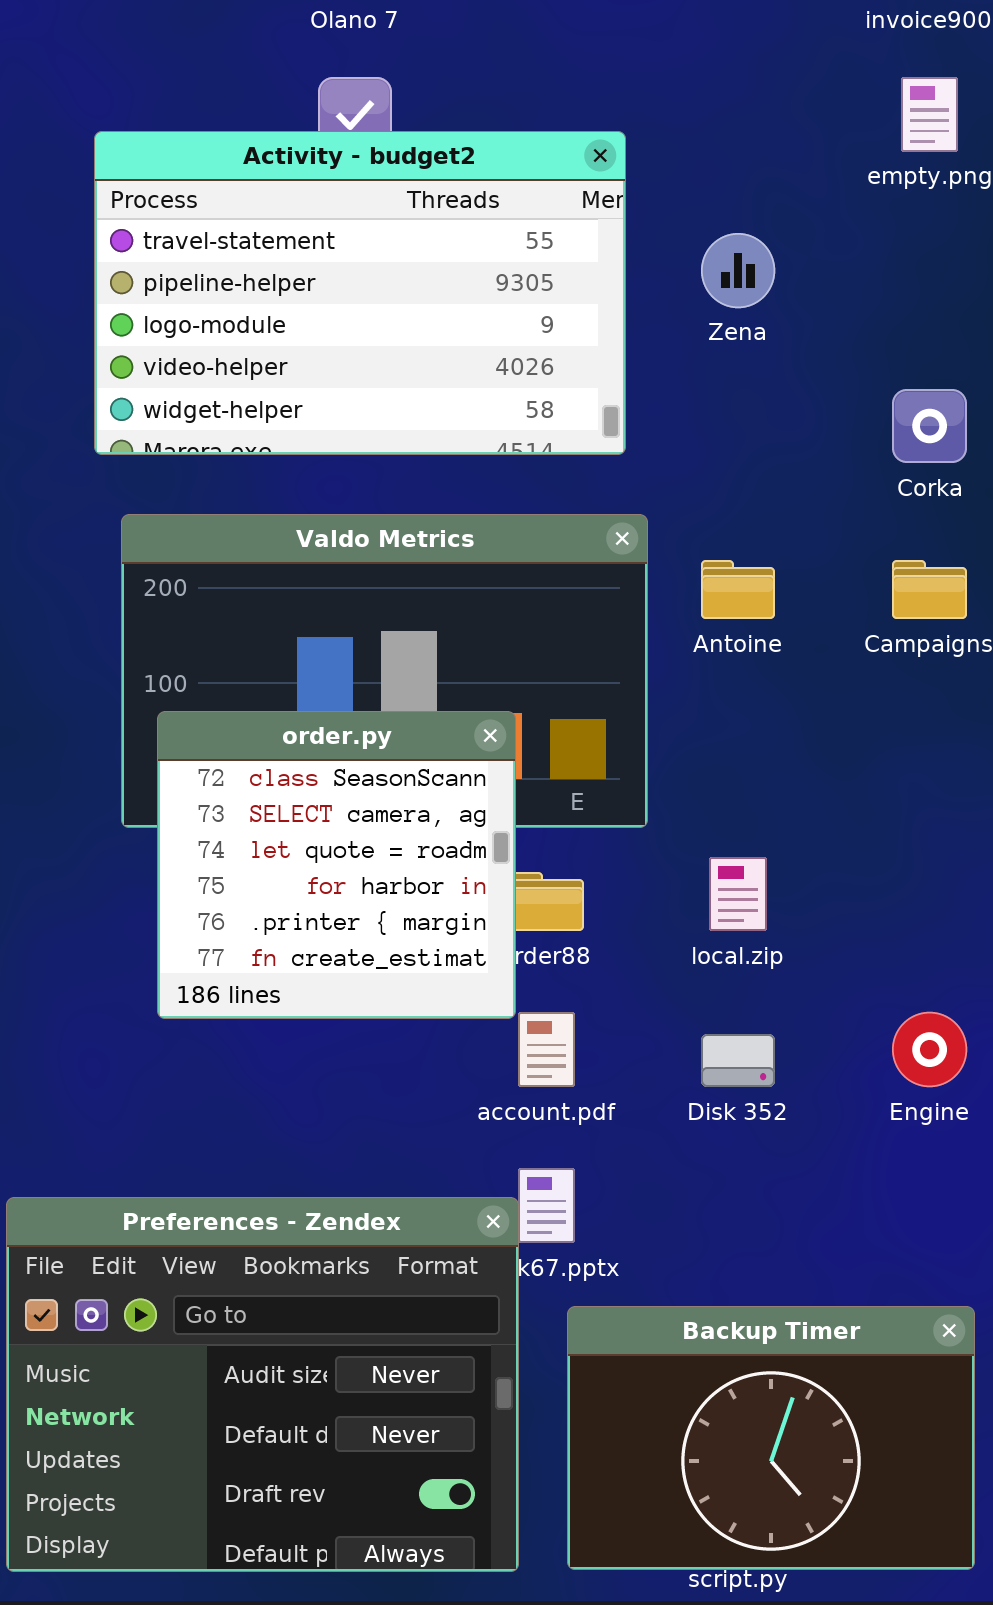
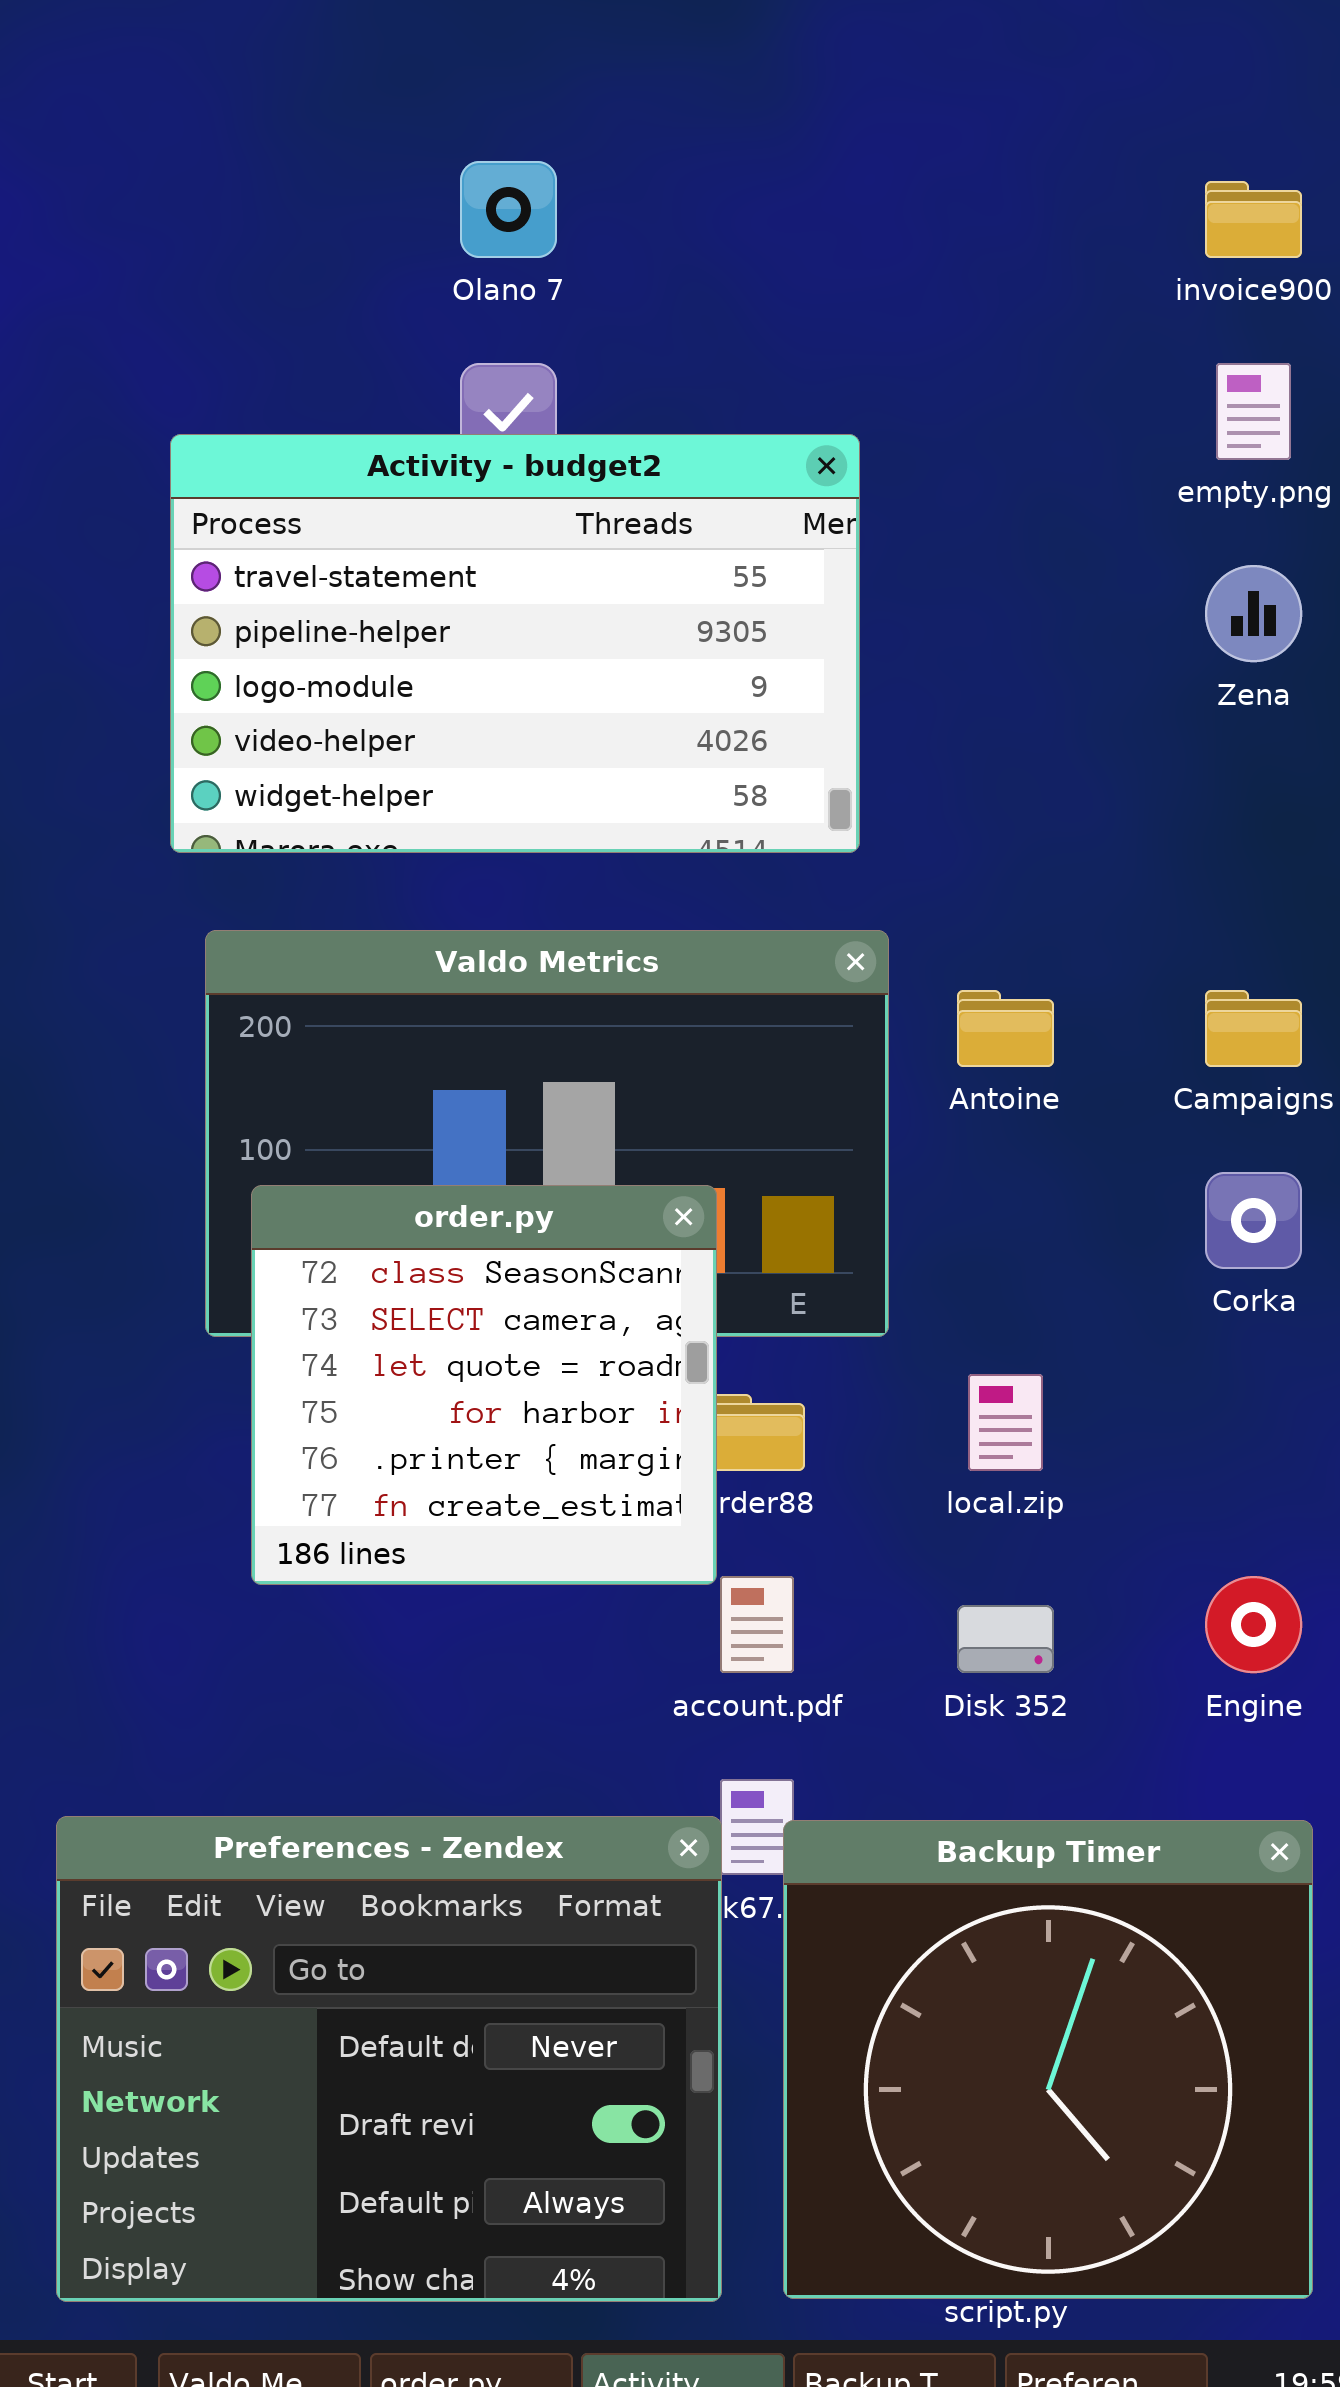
Zena: [701,233,775,308] -> [1205,565,1302,662], moved
Corka: [892,389,967,463] -> [1205,1172,1302,1269], moved
Preferences - Zendex: [6,1197,519,1572] -> [56,1816,722,2302], scrolled down 1 row
Backup Timer: [567,1306,975,1570] -> [783,1820,1313,2299], resized

